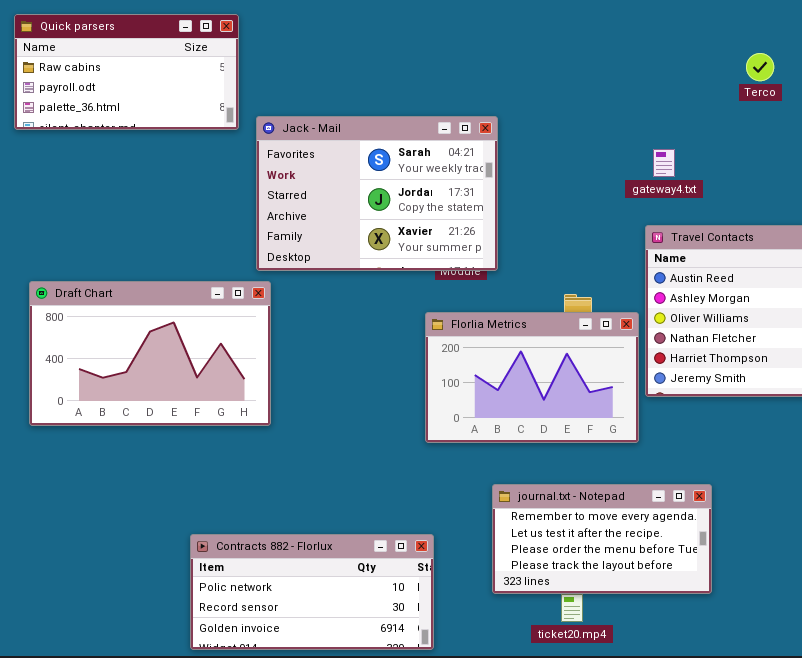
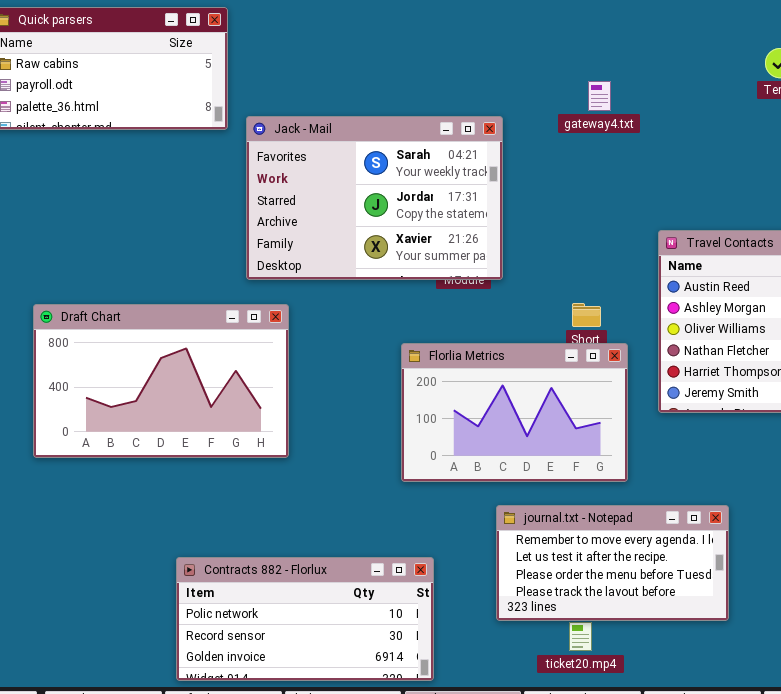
gateway4.txt: [653,149,675,177] -> [588,81,611,111], moved
Draft Chart: [29,281,271,426] -> [33,304,289,458], moved
Florlia Metrics: [425,312,639,443] -> [401,343,628,482], moved

